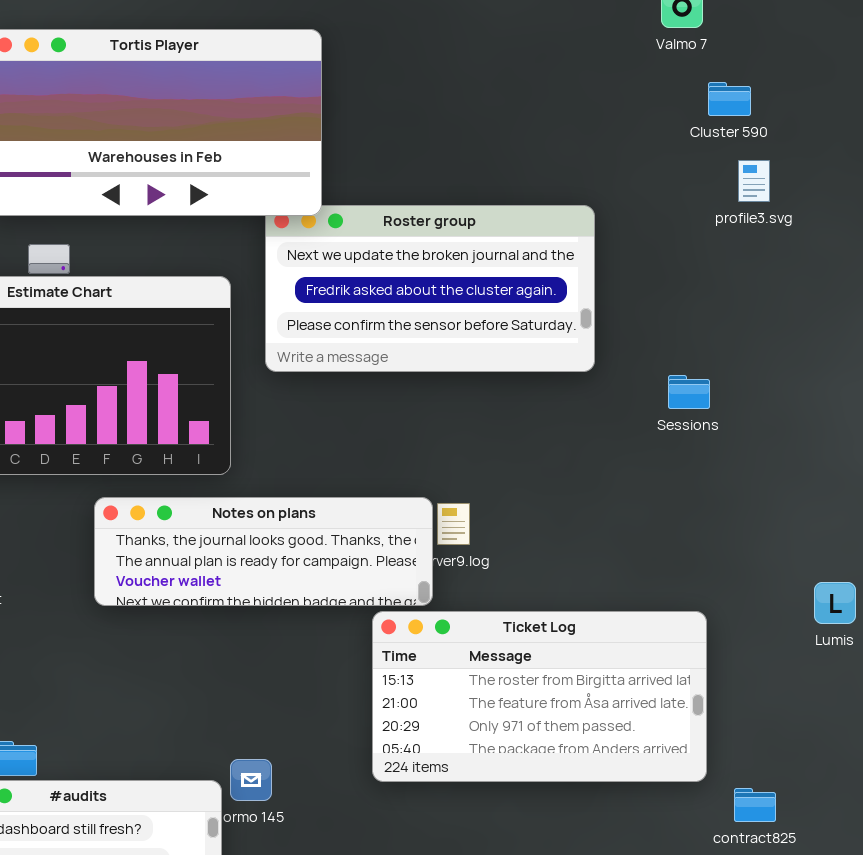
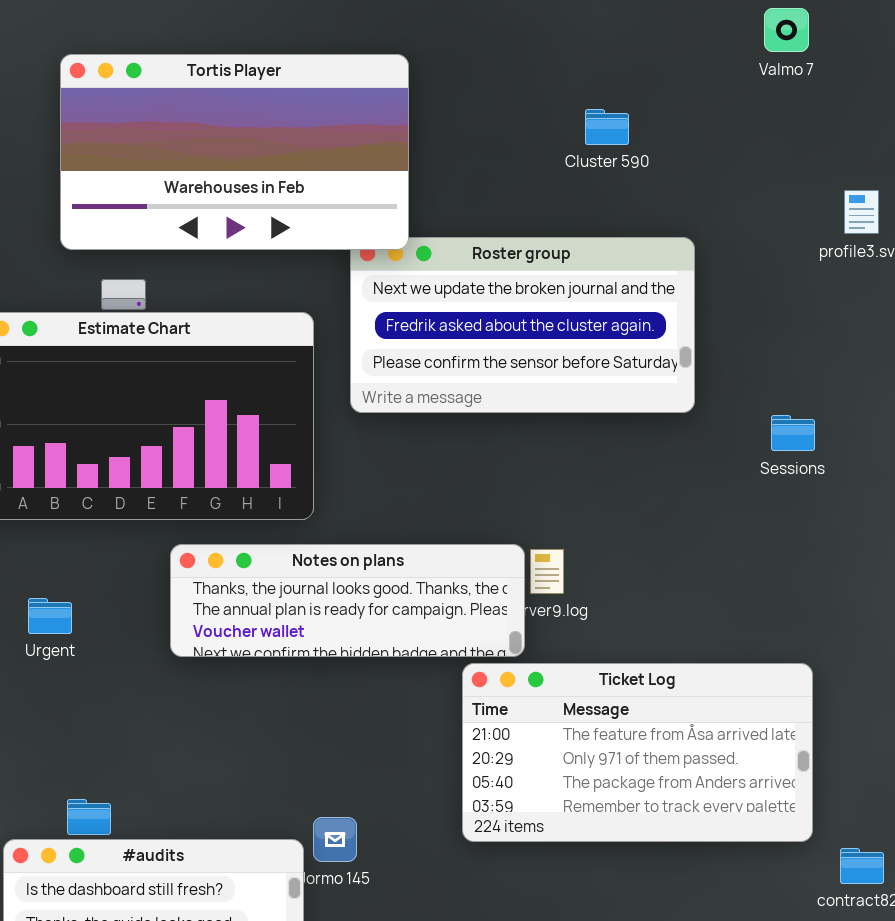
Cluster 590: [708,82,751,116] -> [585,109,629,145], moved
Ticket Log: [372,611,707,782] -> [462,663,813,842], scrolled down 1 row

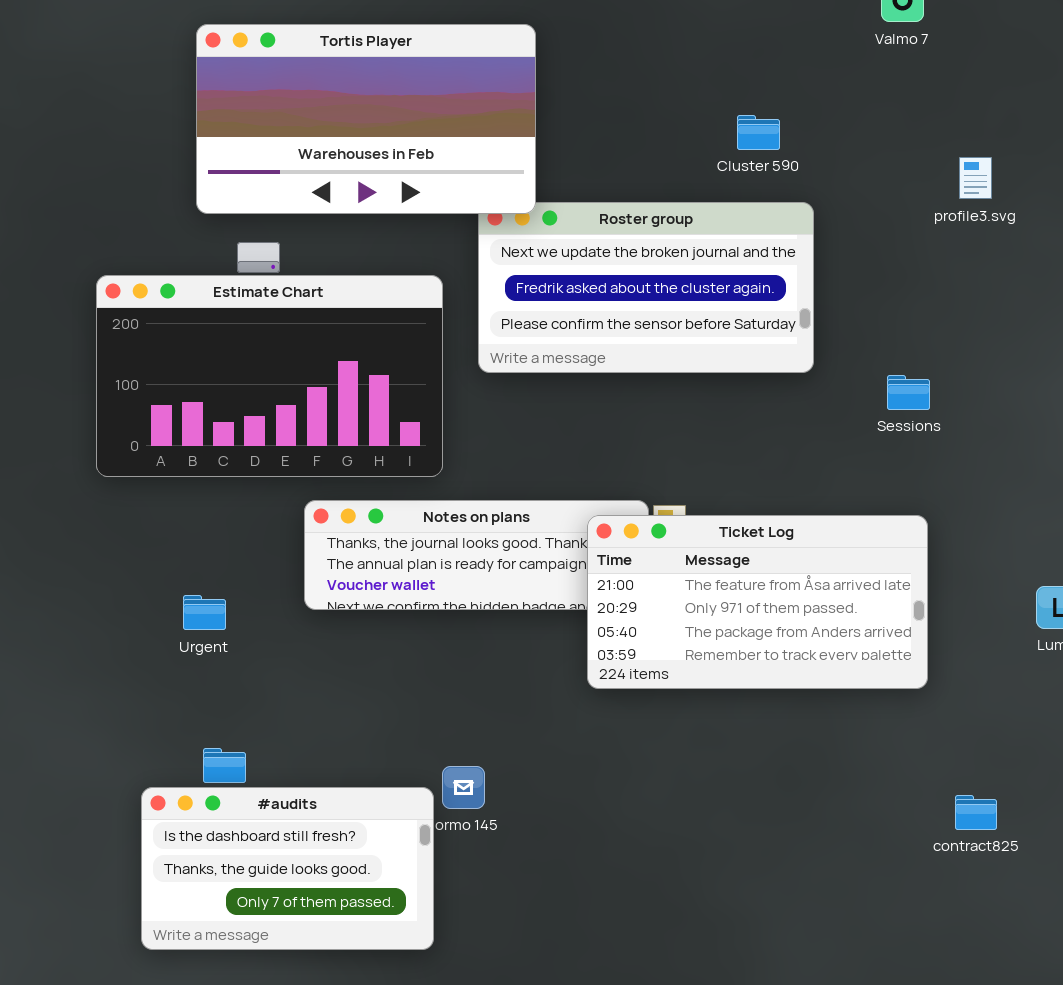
Cluster 590: [585,109,629,145] -> [737,115,780,150], moved
Urgent: [28,598,72,634] -> [183,595,226,630], moved
Ticket Log: [462,663,813,842] -> [587,515,928,689], moved

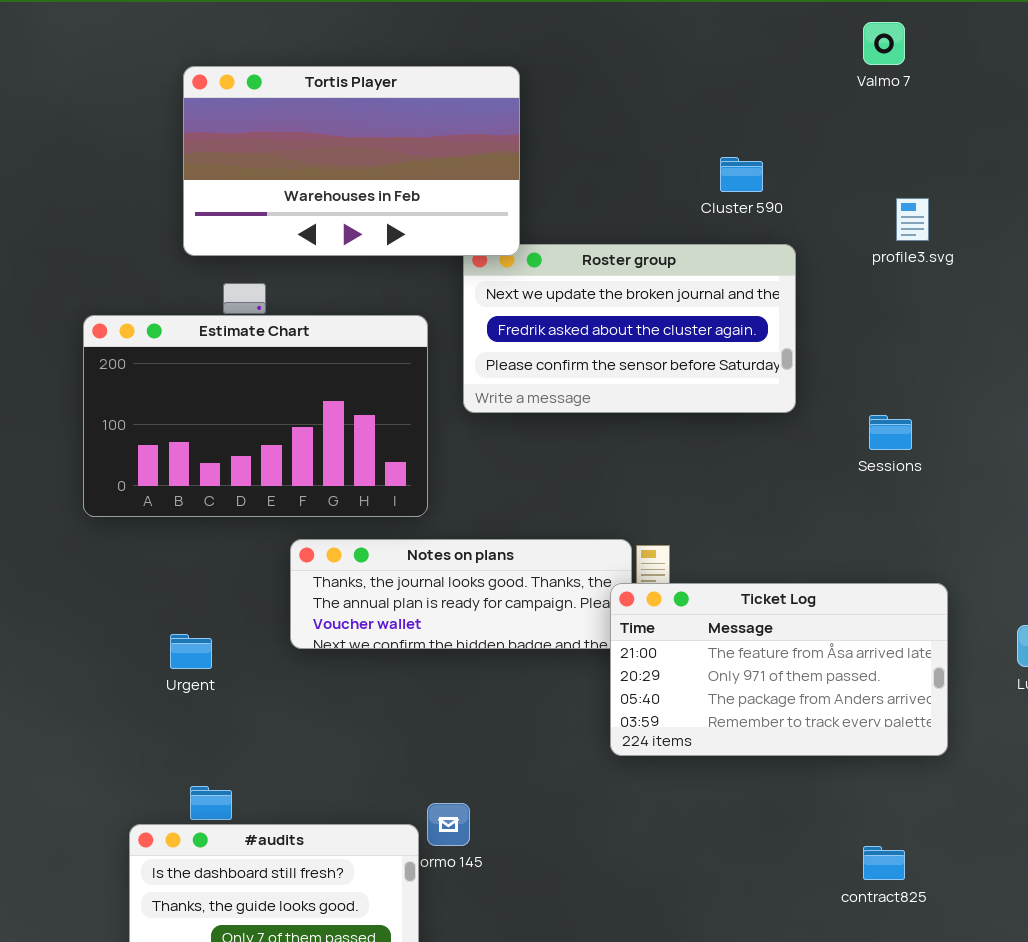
profile3.svg: [959,157,992,199] -> [896,198,929,241], moved
Ticket Log: [587,515,928,689] -> [610,583,948,756], moved
contract825: [955,795,997,830] -> [863,846,905,880], moved

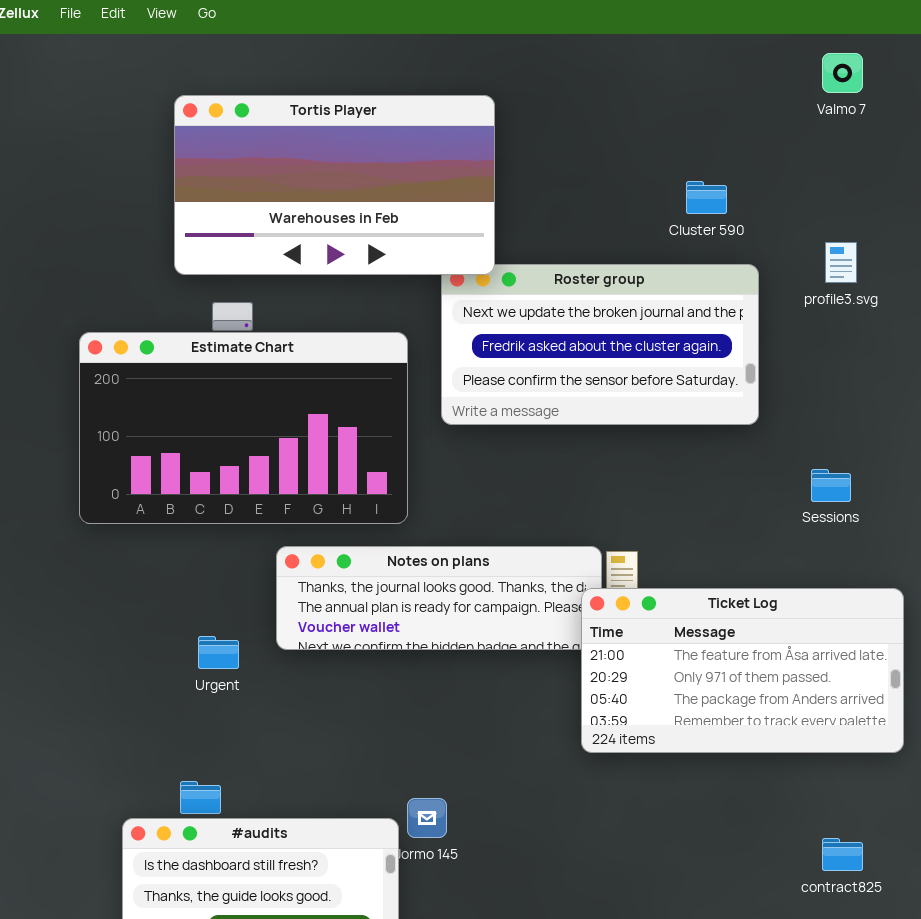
profile3.svg: [896,198,929,241] -> [825,242,857,283], moved
Sessions: [869,415,912,450] -> [811,469,851,502], moved
Urgent: [170,634,212,669] -> [198,636,239,669], moved

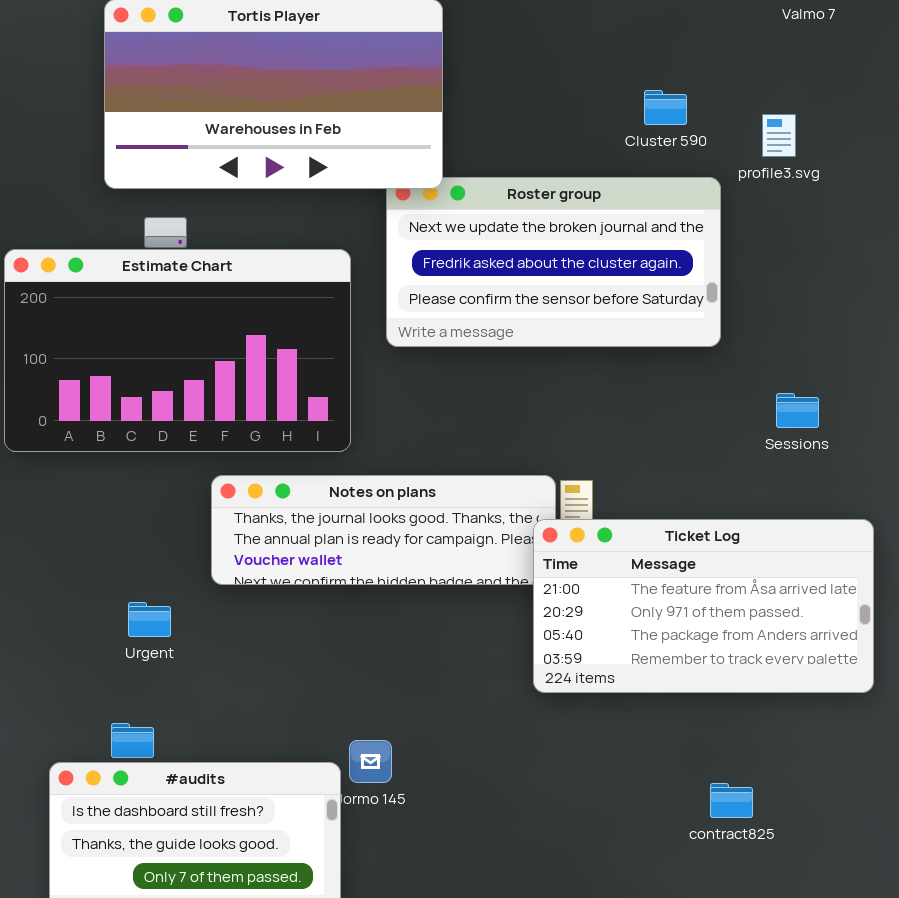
profile3.svg: [825,242,857,283] -> [762,114,796,157], moved
Urgent: [198,636,239,669] -> [128,602,171,637], moved
contract825: [822,838,863,871] -> [710,783,753,818], moved

